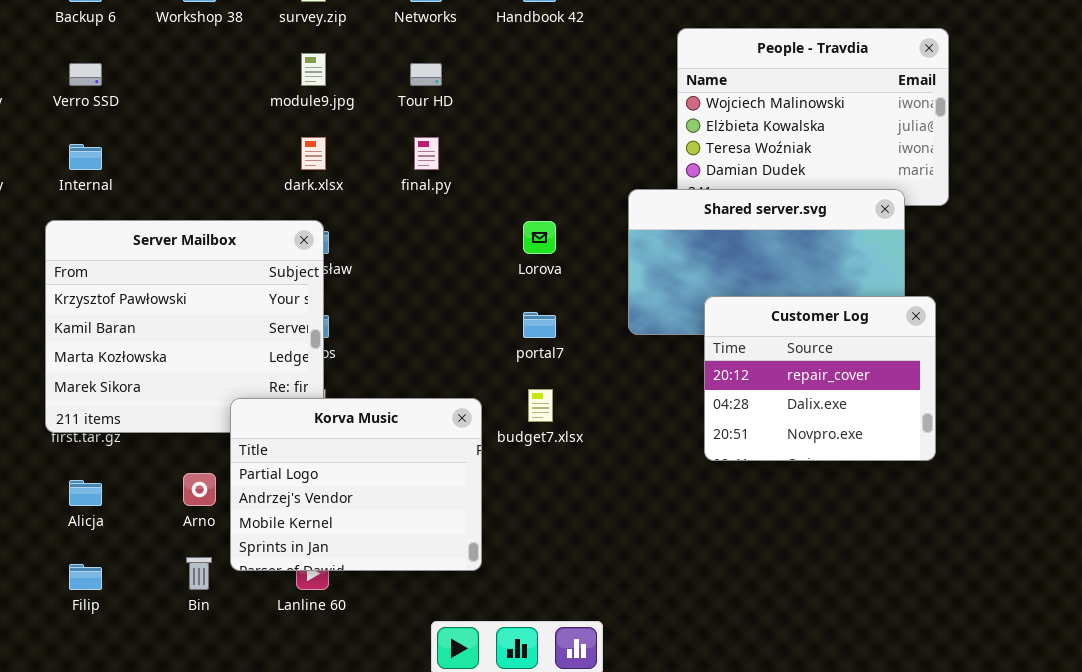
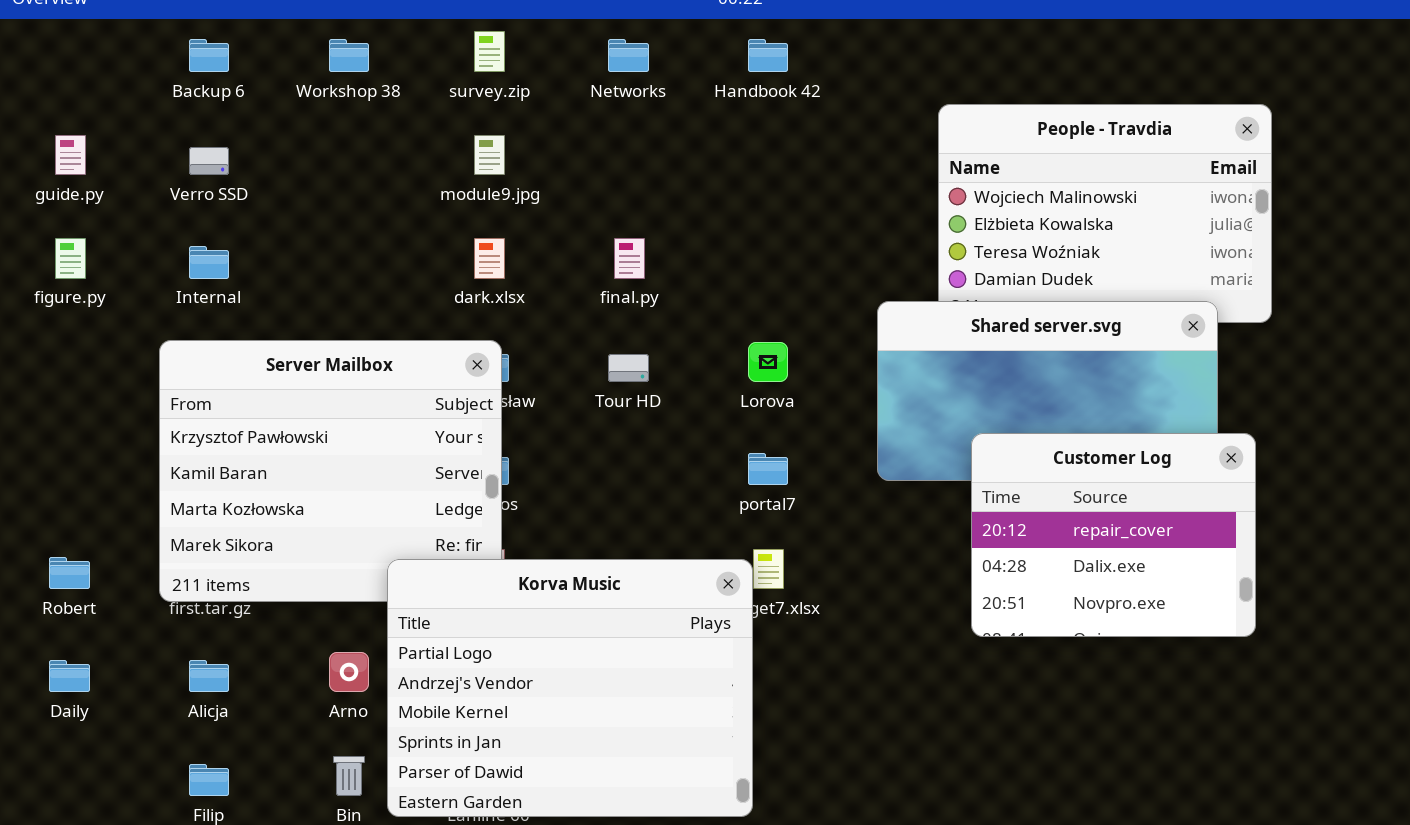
Tour HD: [410,63,442,86] -> [608,354,649,382], moved
Korva Music: [230,398,482,571] -> [387,559,753,817], resized

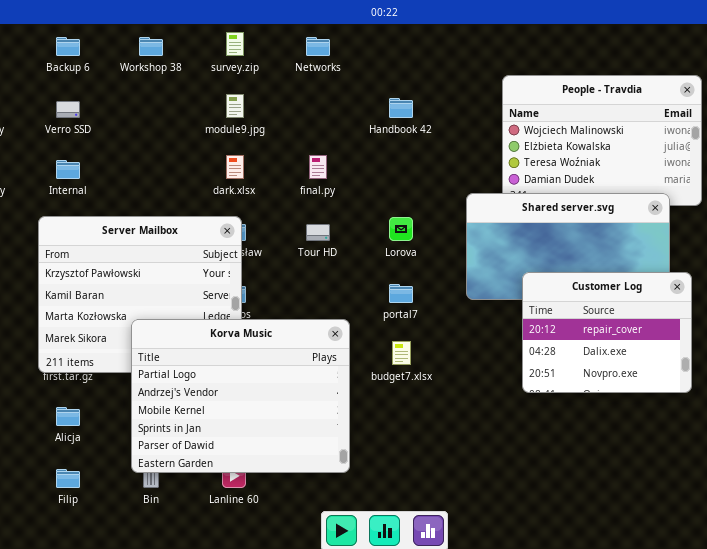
Handbook 42: [748,39,788,72] -> [389,98,413,118], moved
Korva Music: [387,559,753,817] -> [131,319,350,473], moved

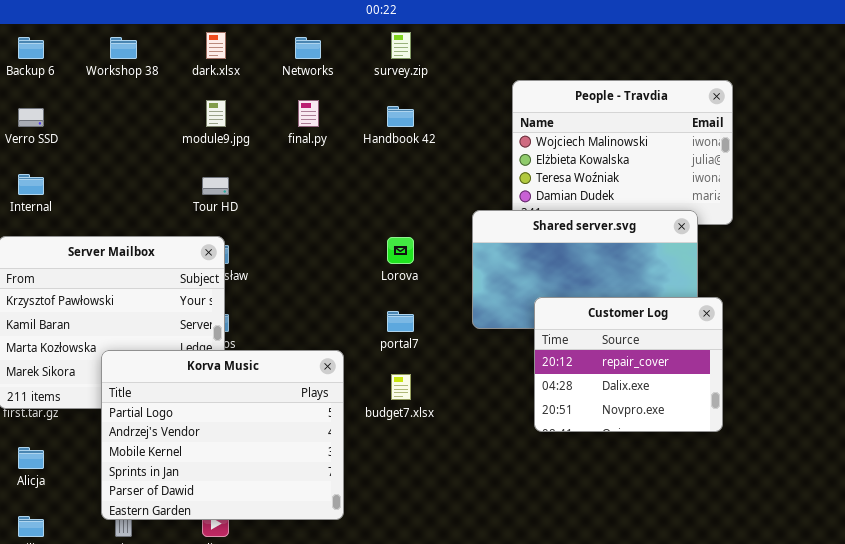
survey.zip: [226,32,244,56] -> [391,32,411,59], moved
dark.xlsx: [226,155,244,179] -> [206,32,226,59], moved
final.py: [309,155,327,179] -> [298,100,319,127], moved
Tour HD: [306,224,330,241] -> [202,177,229,195], moved

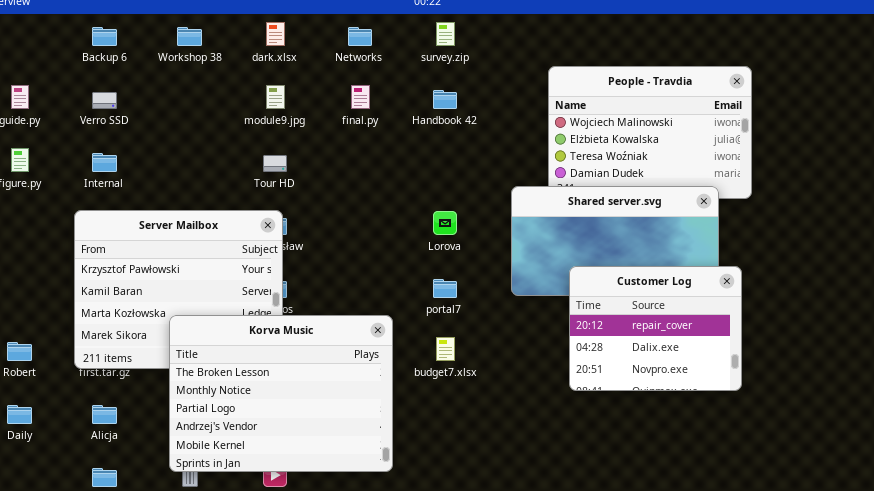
Korva Music: [101,350,344,520] -> [169,315,393,472], scrolled up 2 rows

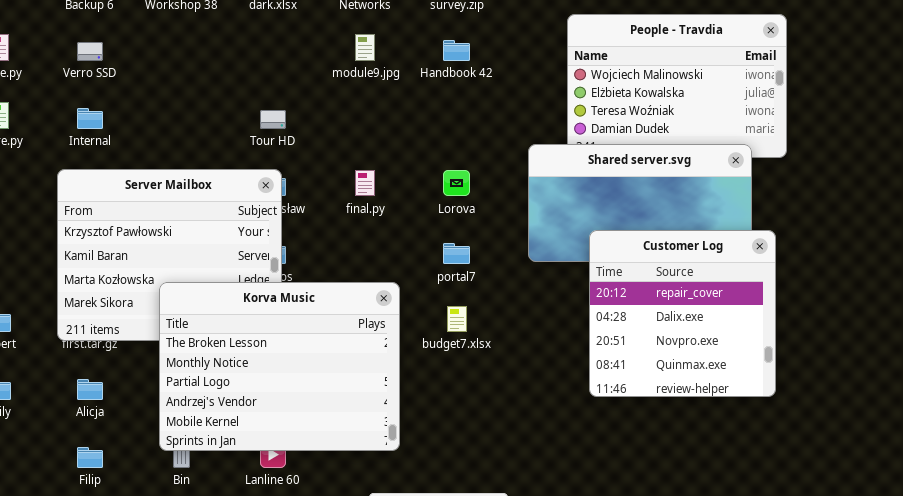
module9.jpg: [266,85,285,109] -> [355,34,375,61], moved
final.py: [351,85,370,109] -> [355,170,375,196], moved
Customer Log: [569,266,742,391] -> [589,230,776,397], resized

